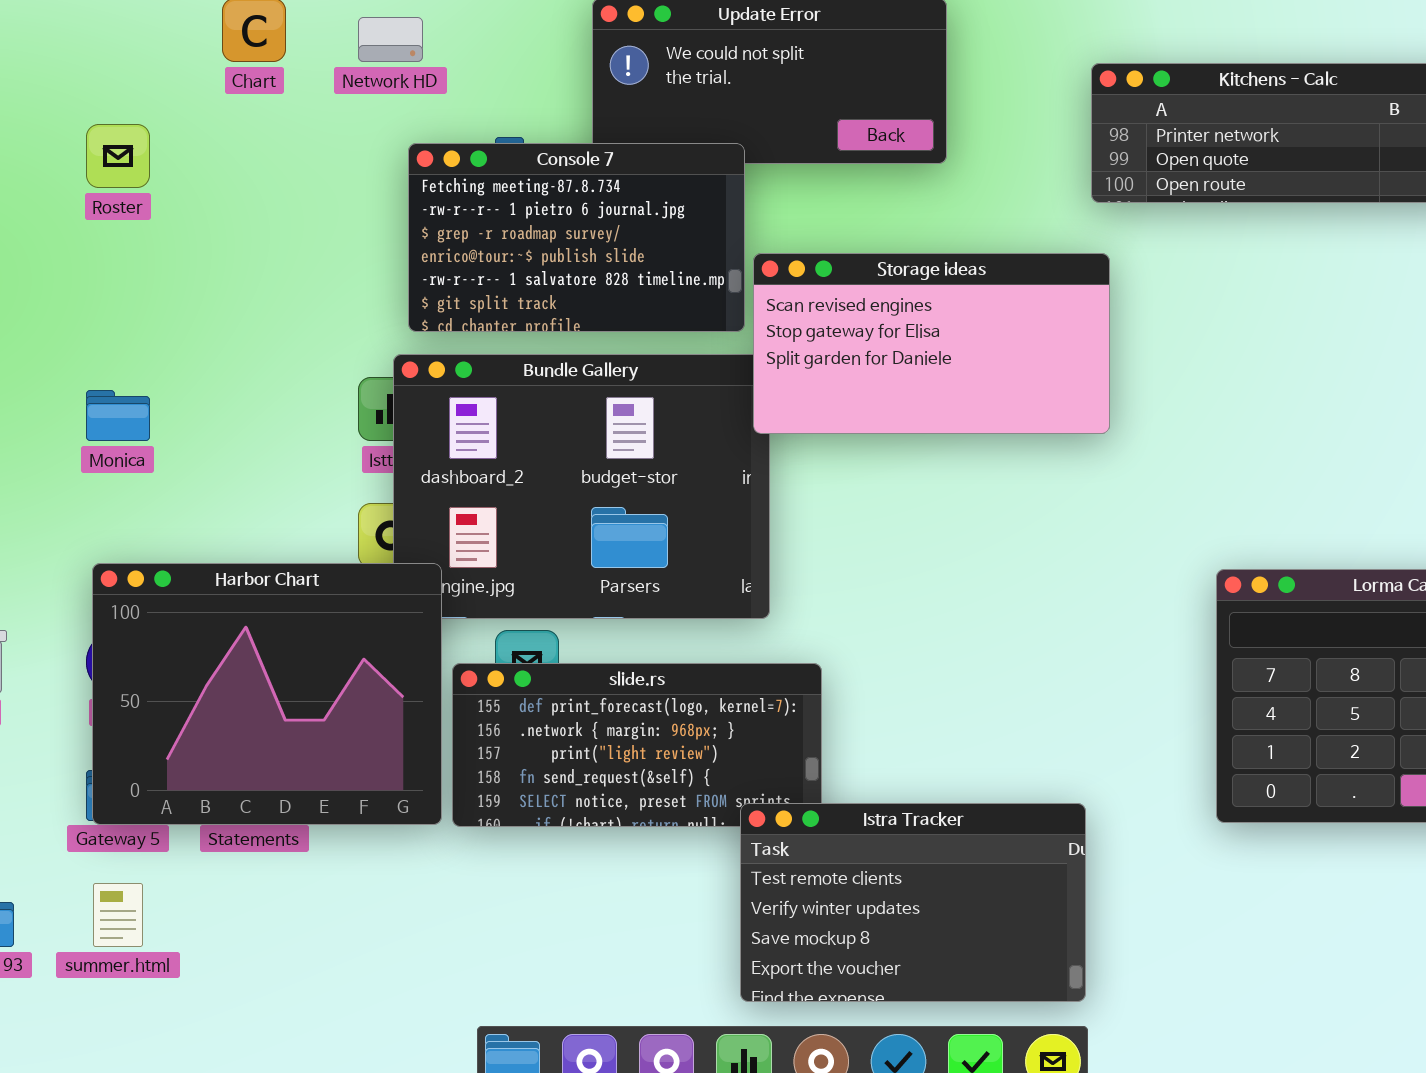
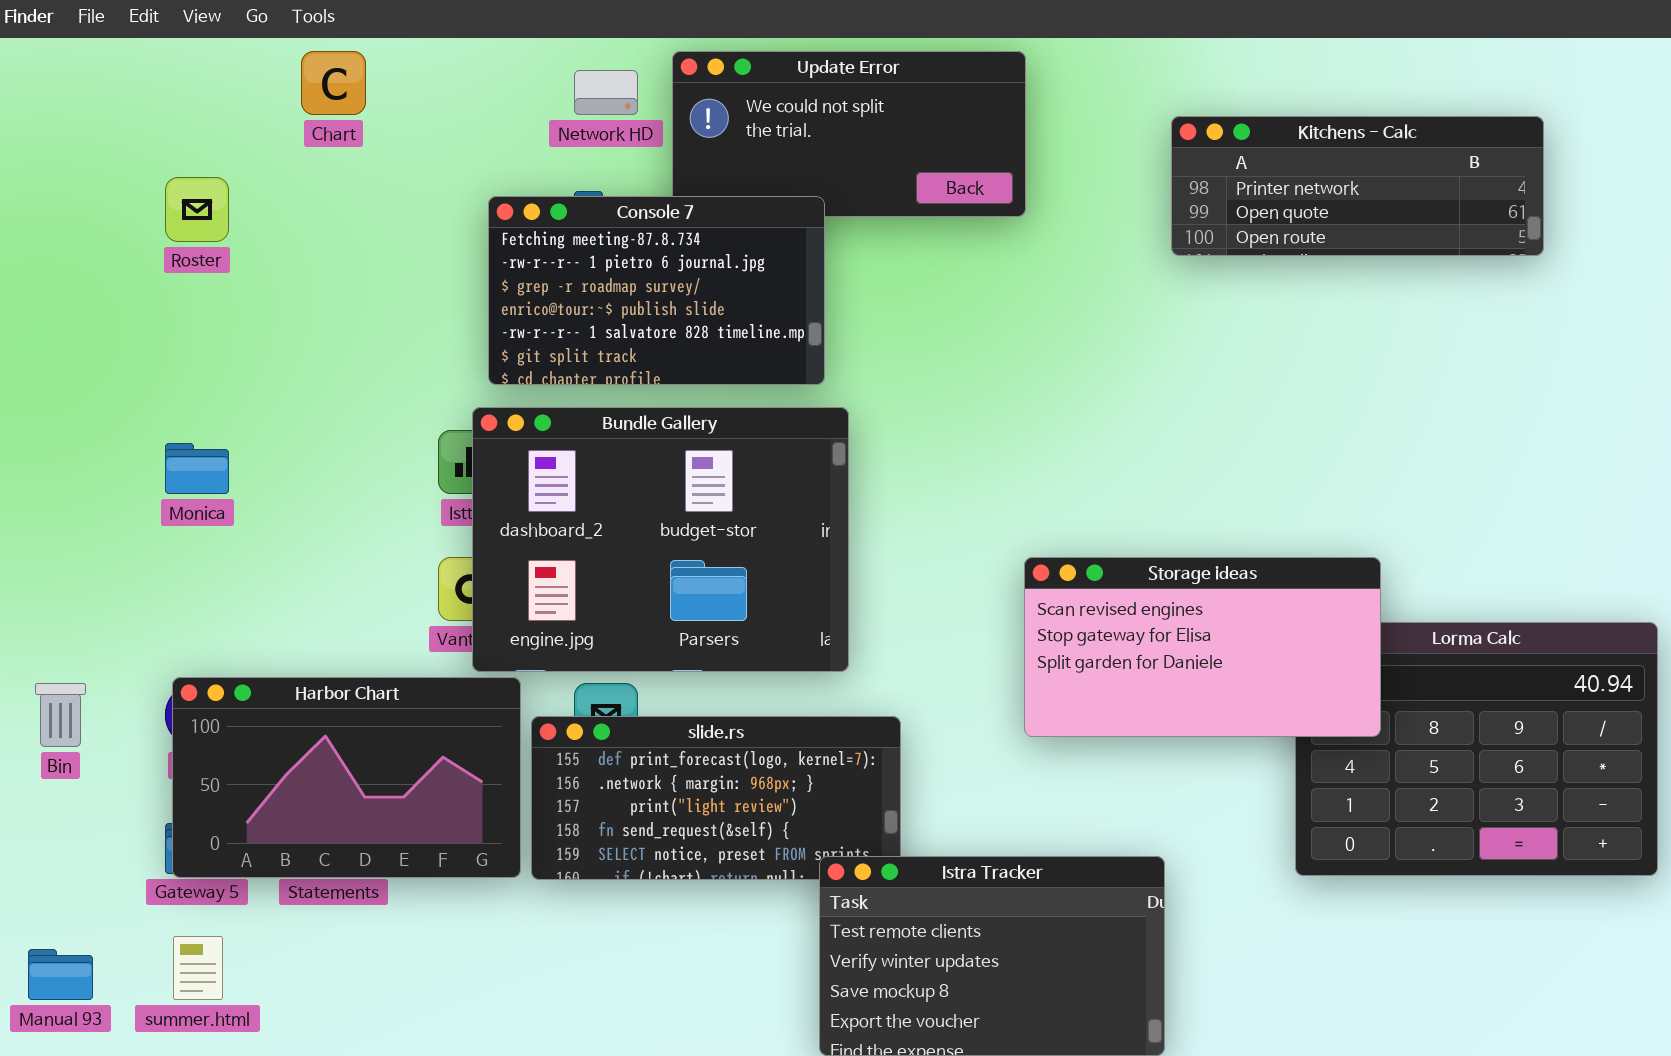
Network HD: [358,17,423,62] -> [574,70,638,115], moved
Storage ideas: [753,253,1110,434] -> [1024,557,1381,737], moved
Harbor Chart: [92,563,442,825] -> [172,677,521,878], resized

